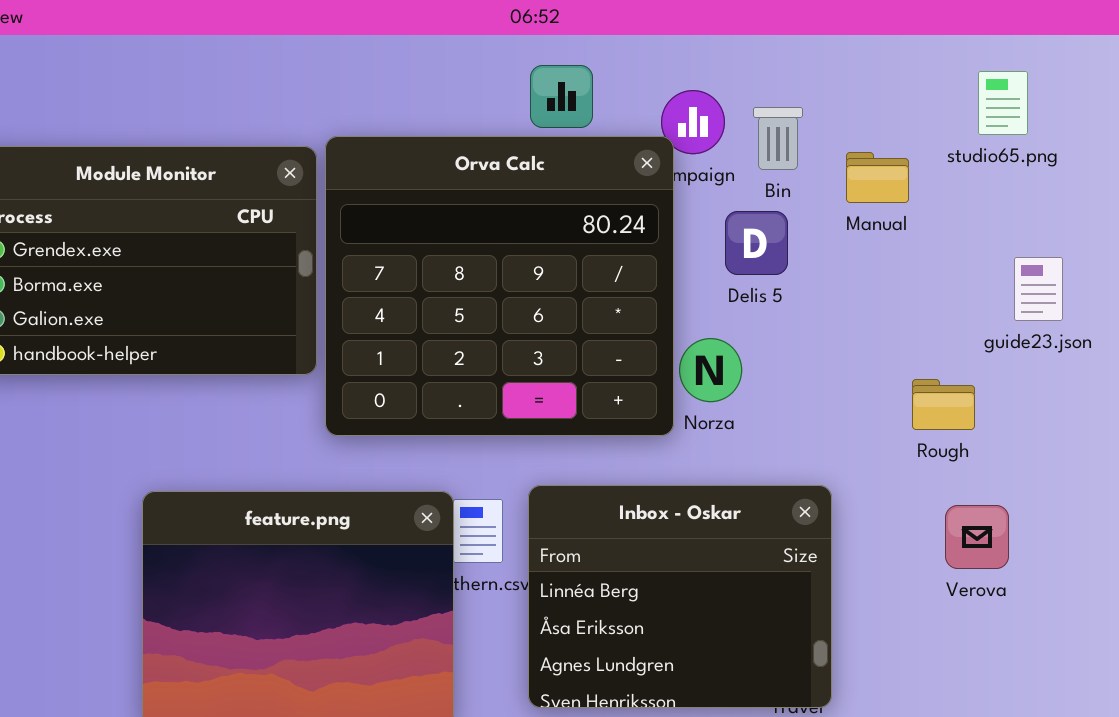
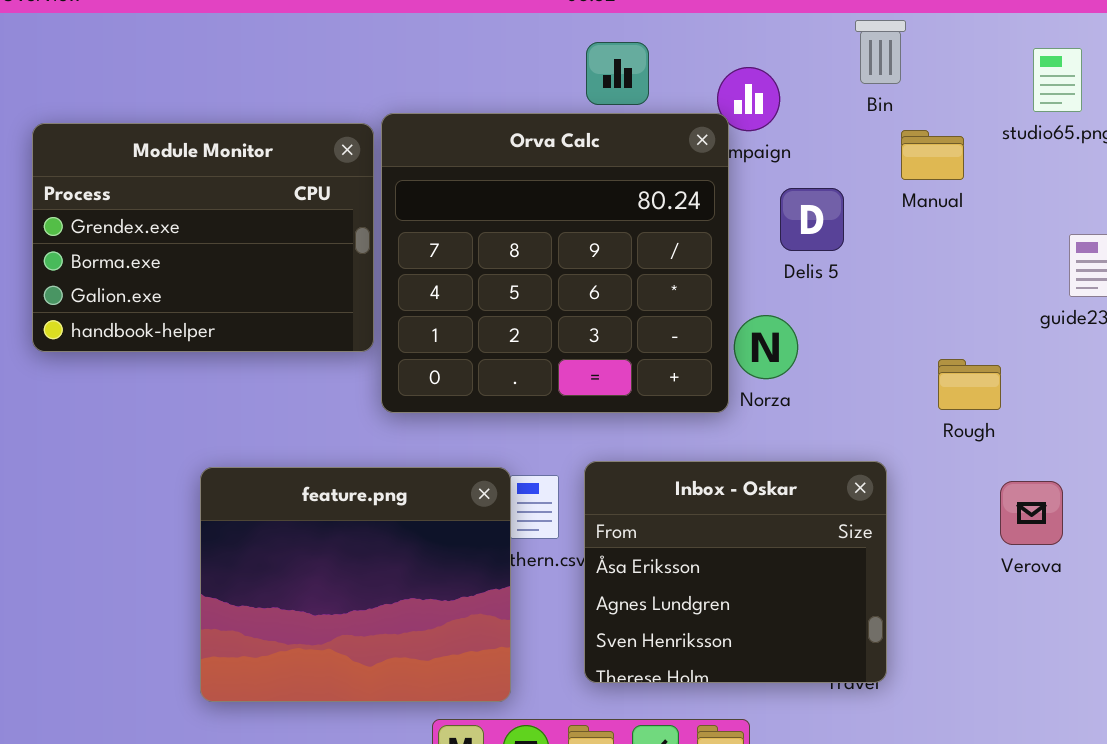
Bin: [753,107,803,170] -> [855,20,906,84], moved
Rough: [912,379,975,430] -> [938,359,1001,410], moved
Inbox - Oskar: [528,485,832,708] -> [584,461,887,683], scrolled down 1 row

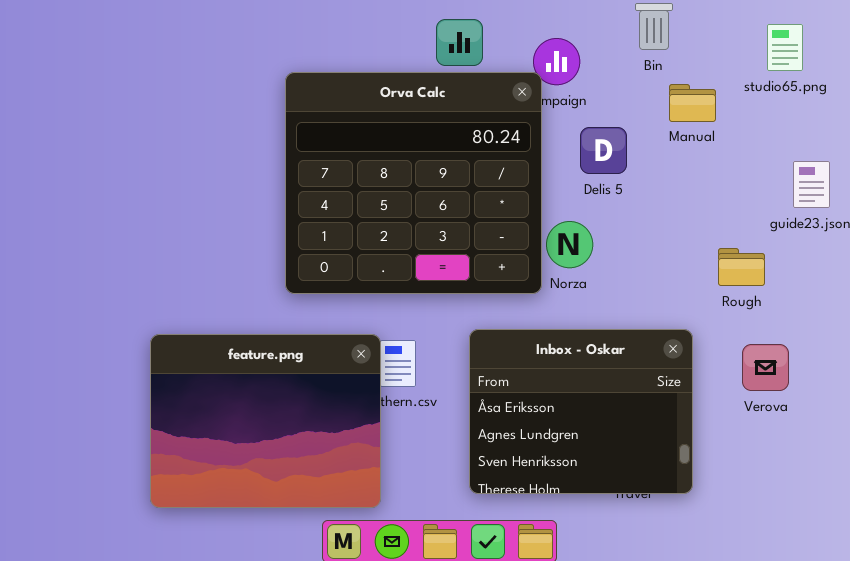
Module Monitor: [32,123,374,352] -> none, closed
Rough: [938,359,1001,410] -> [718,248,765,286], moved
Inbox - Oskar: [584,461,887,683] -> [469,329,693,494], moved

